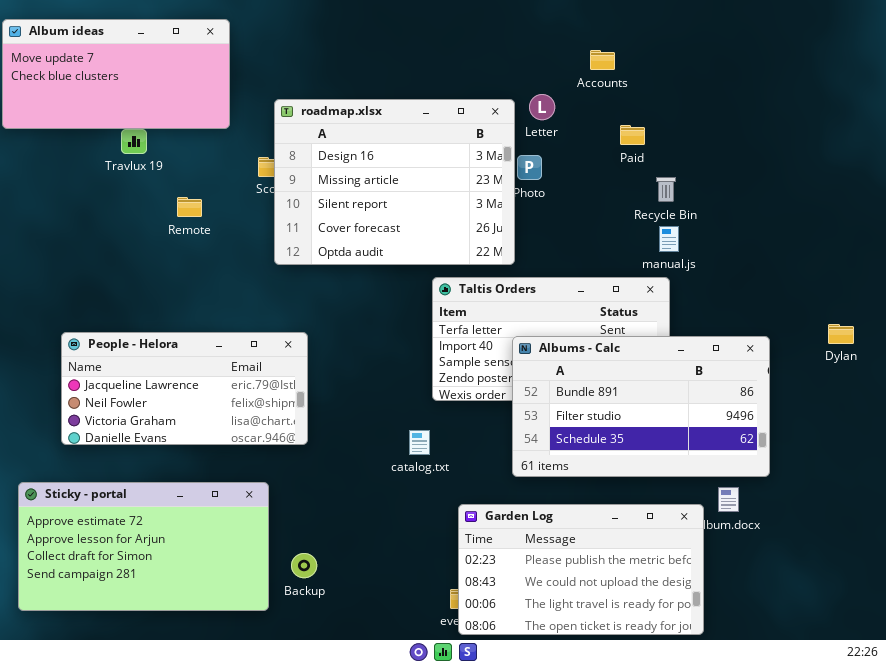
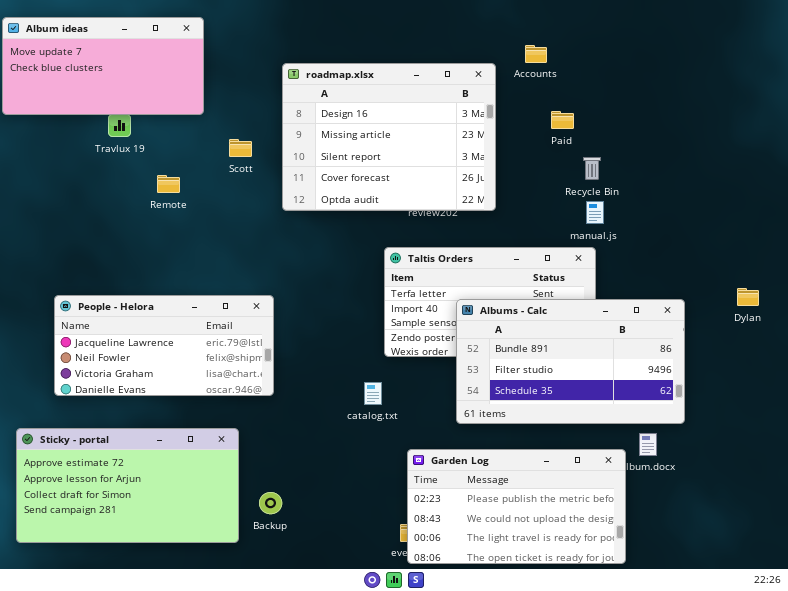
roadmap.xlsx: [274,99,515,265] -> [282,63,496,211], moved

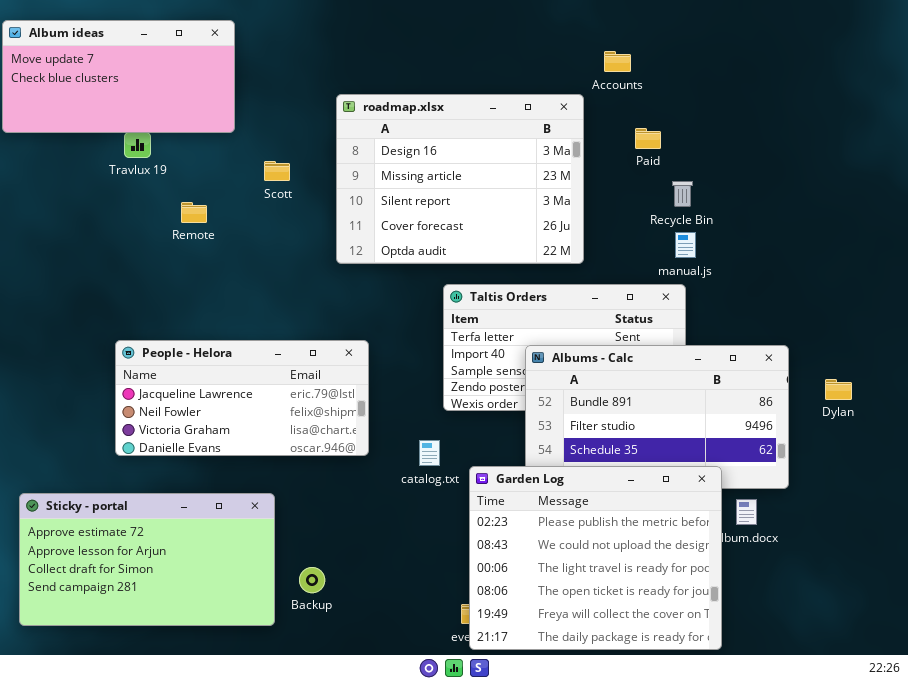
roadmap.xlsx: [282,63,496,211] -> [336,94,584,264], moved
Dylan: [737,288,759,306] -> [825,379,852,400], moved
People - Helora: [54,295,274,396] -> [115,340,369,456], moved
Garden Log: [407,449,626,564] -> [469,466,722,650], resized

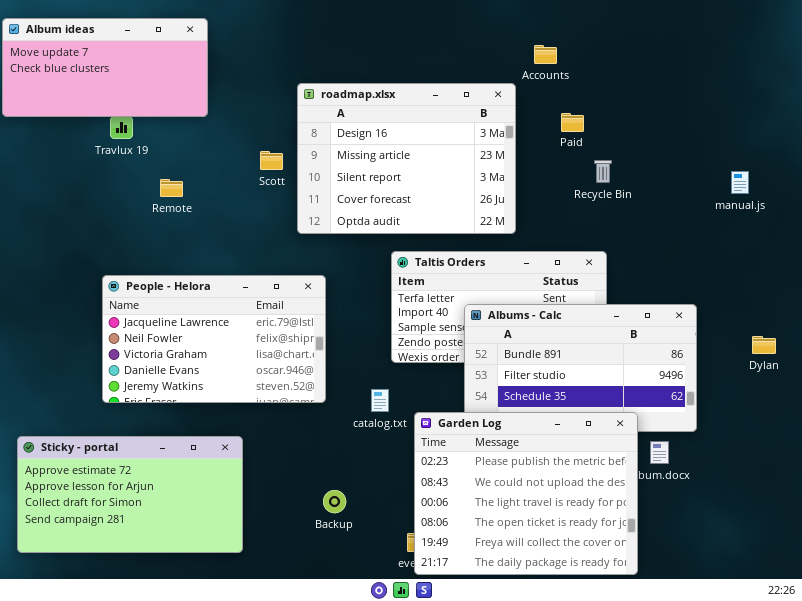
Scott: [264,161,290,181] -> [260,151,283,170], moved
manual.js: [675,232,696,258] -> [731,171,749,194], moved
People - Helora: [115,340,369,456] -> [102,275,326,403], resized
Dylan: [825,379,852,400] -> [752,336,776,354], moved
Backup: [299,567,325,593] -> [323,490,346,513], moved

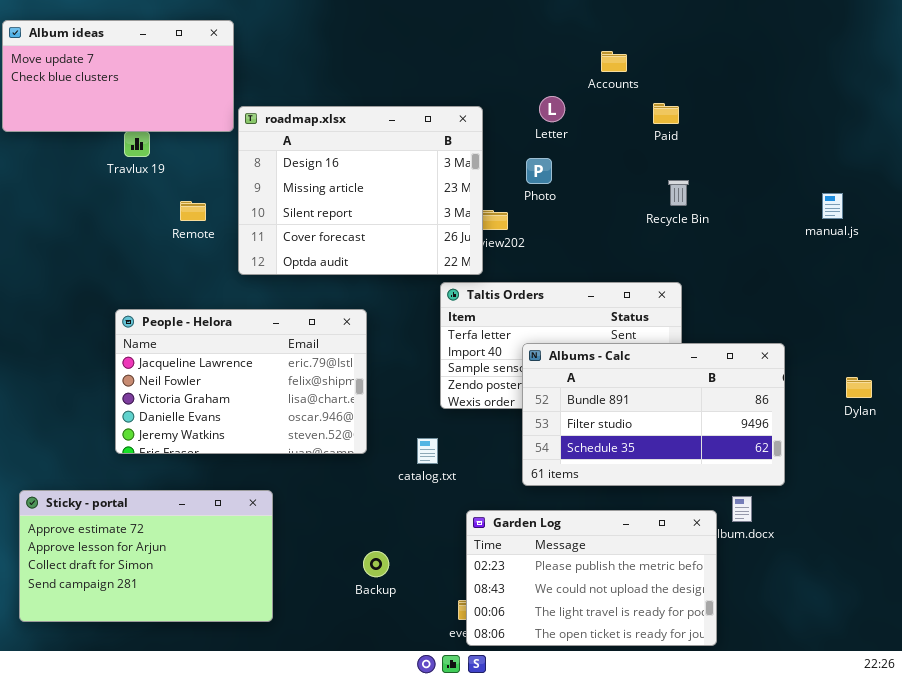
roadmap.xlsx: [297,83,516,234] -> [238,106,483,275], moved
Paid: [561,113,584,132] -> [653,103,679,124], moved
Garden Log: [414,412,638,575] -> [466,510,717,646], resized

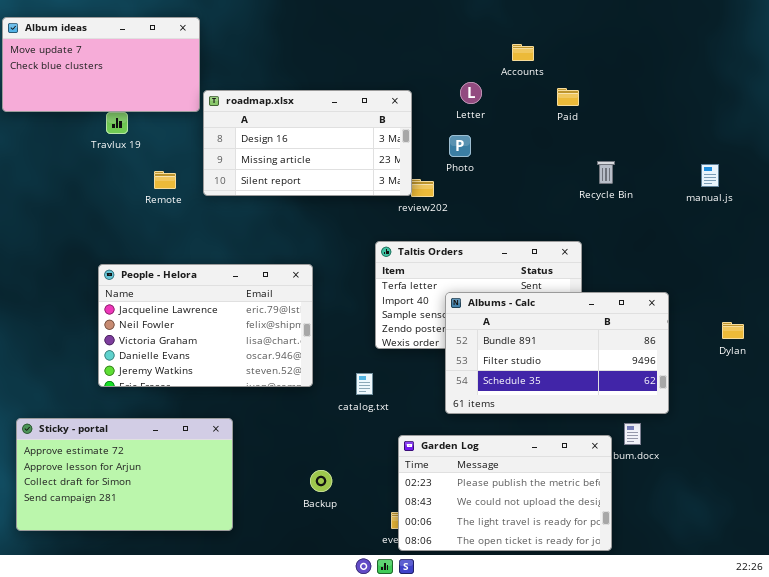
roadmap.xlsx: [238,106,483,275] -> [203,90,412,196], resized
Recycle Bin: [668,180,689,206] -> [597,161,615,184], moved

